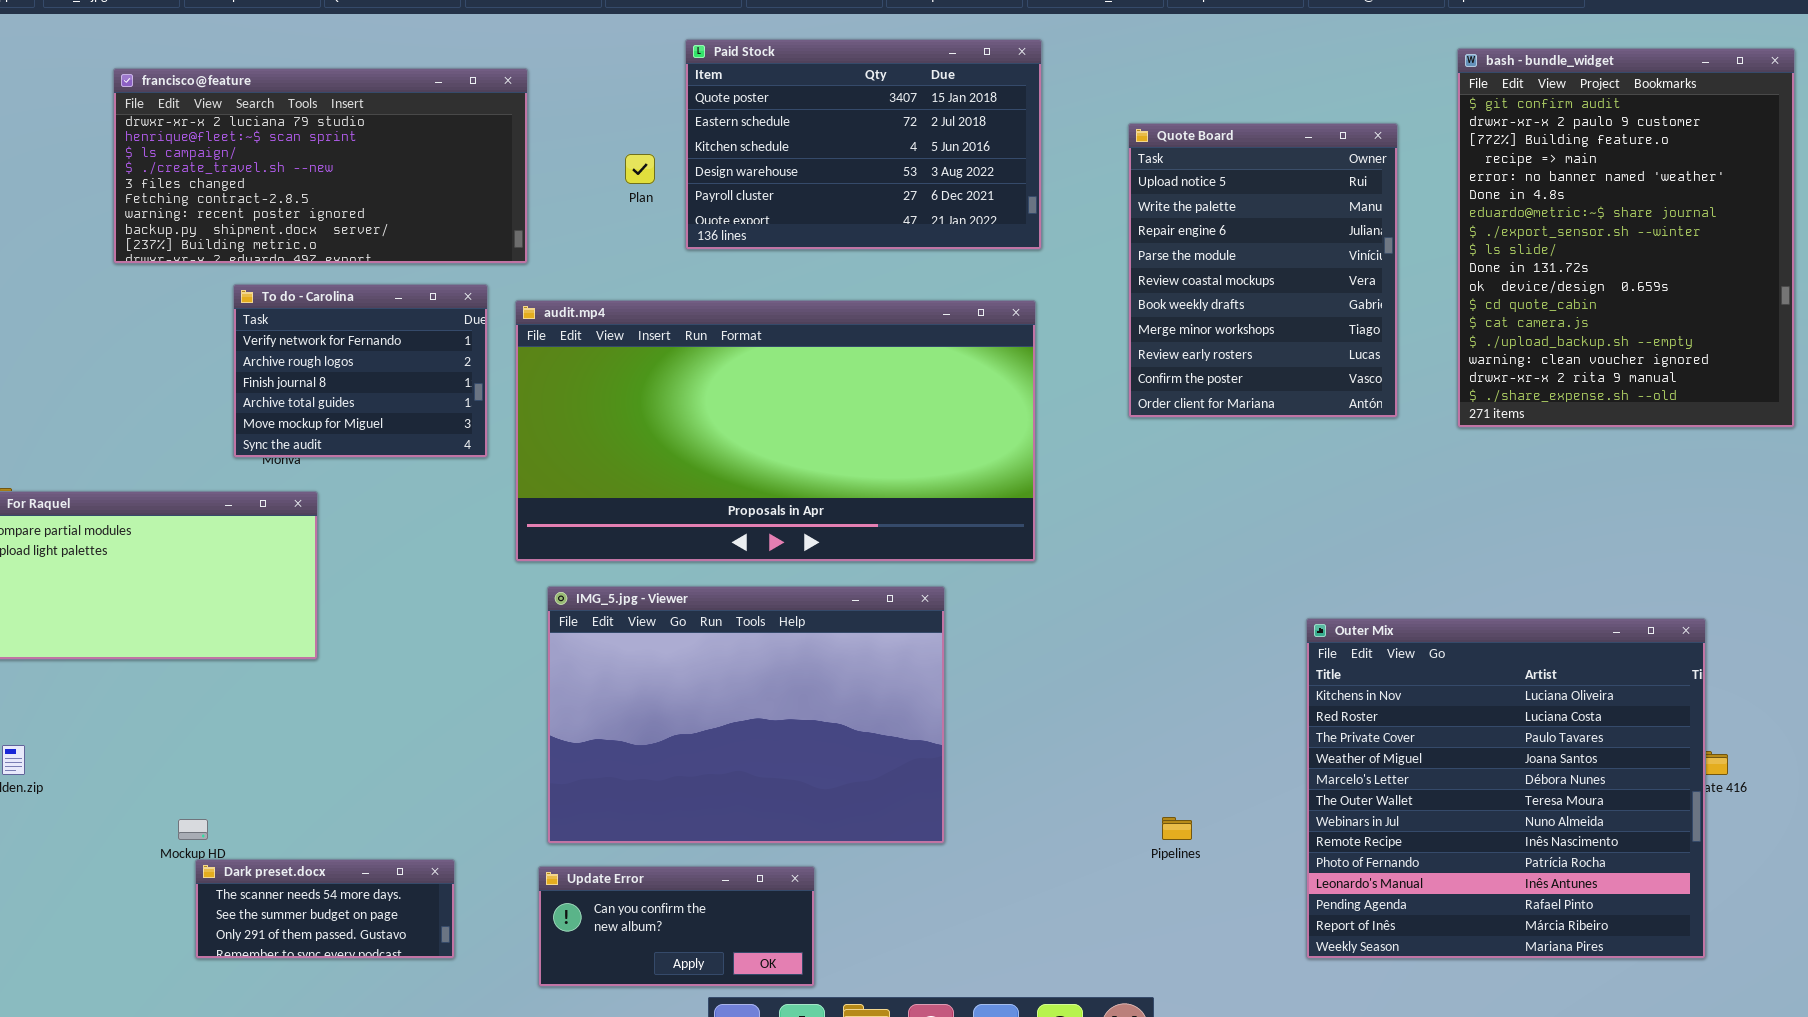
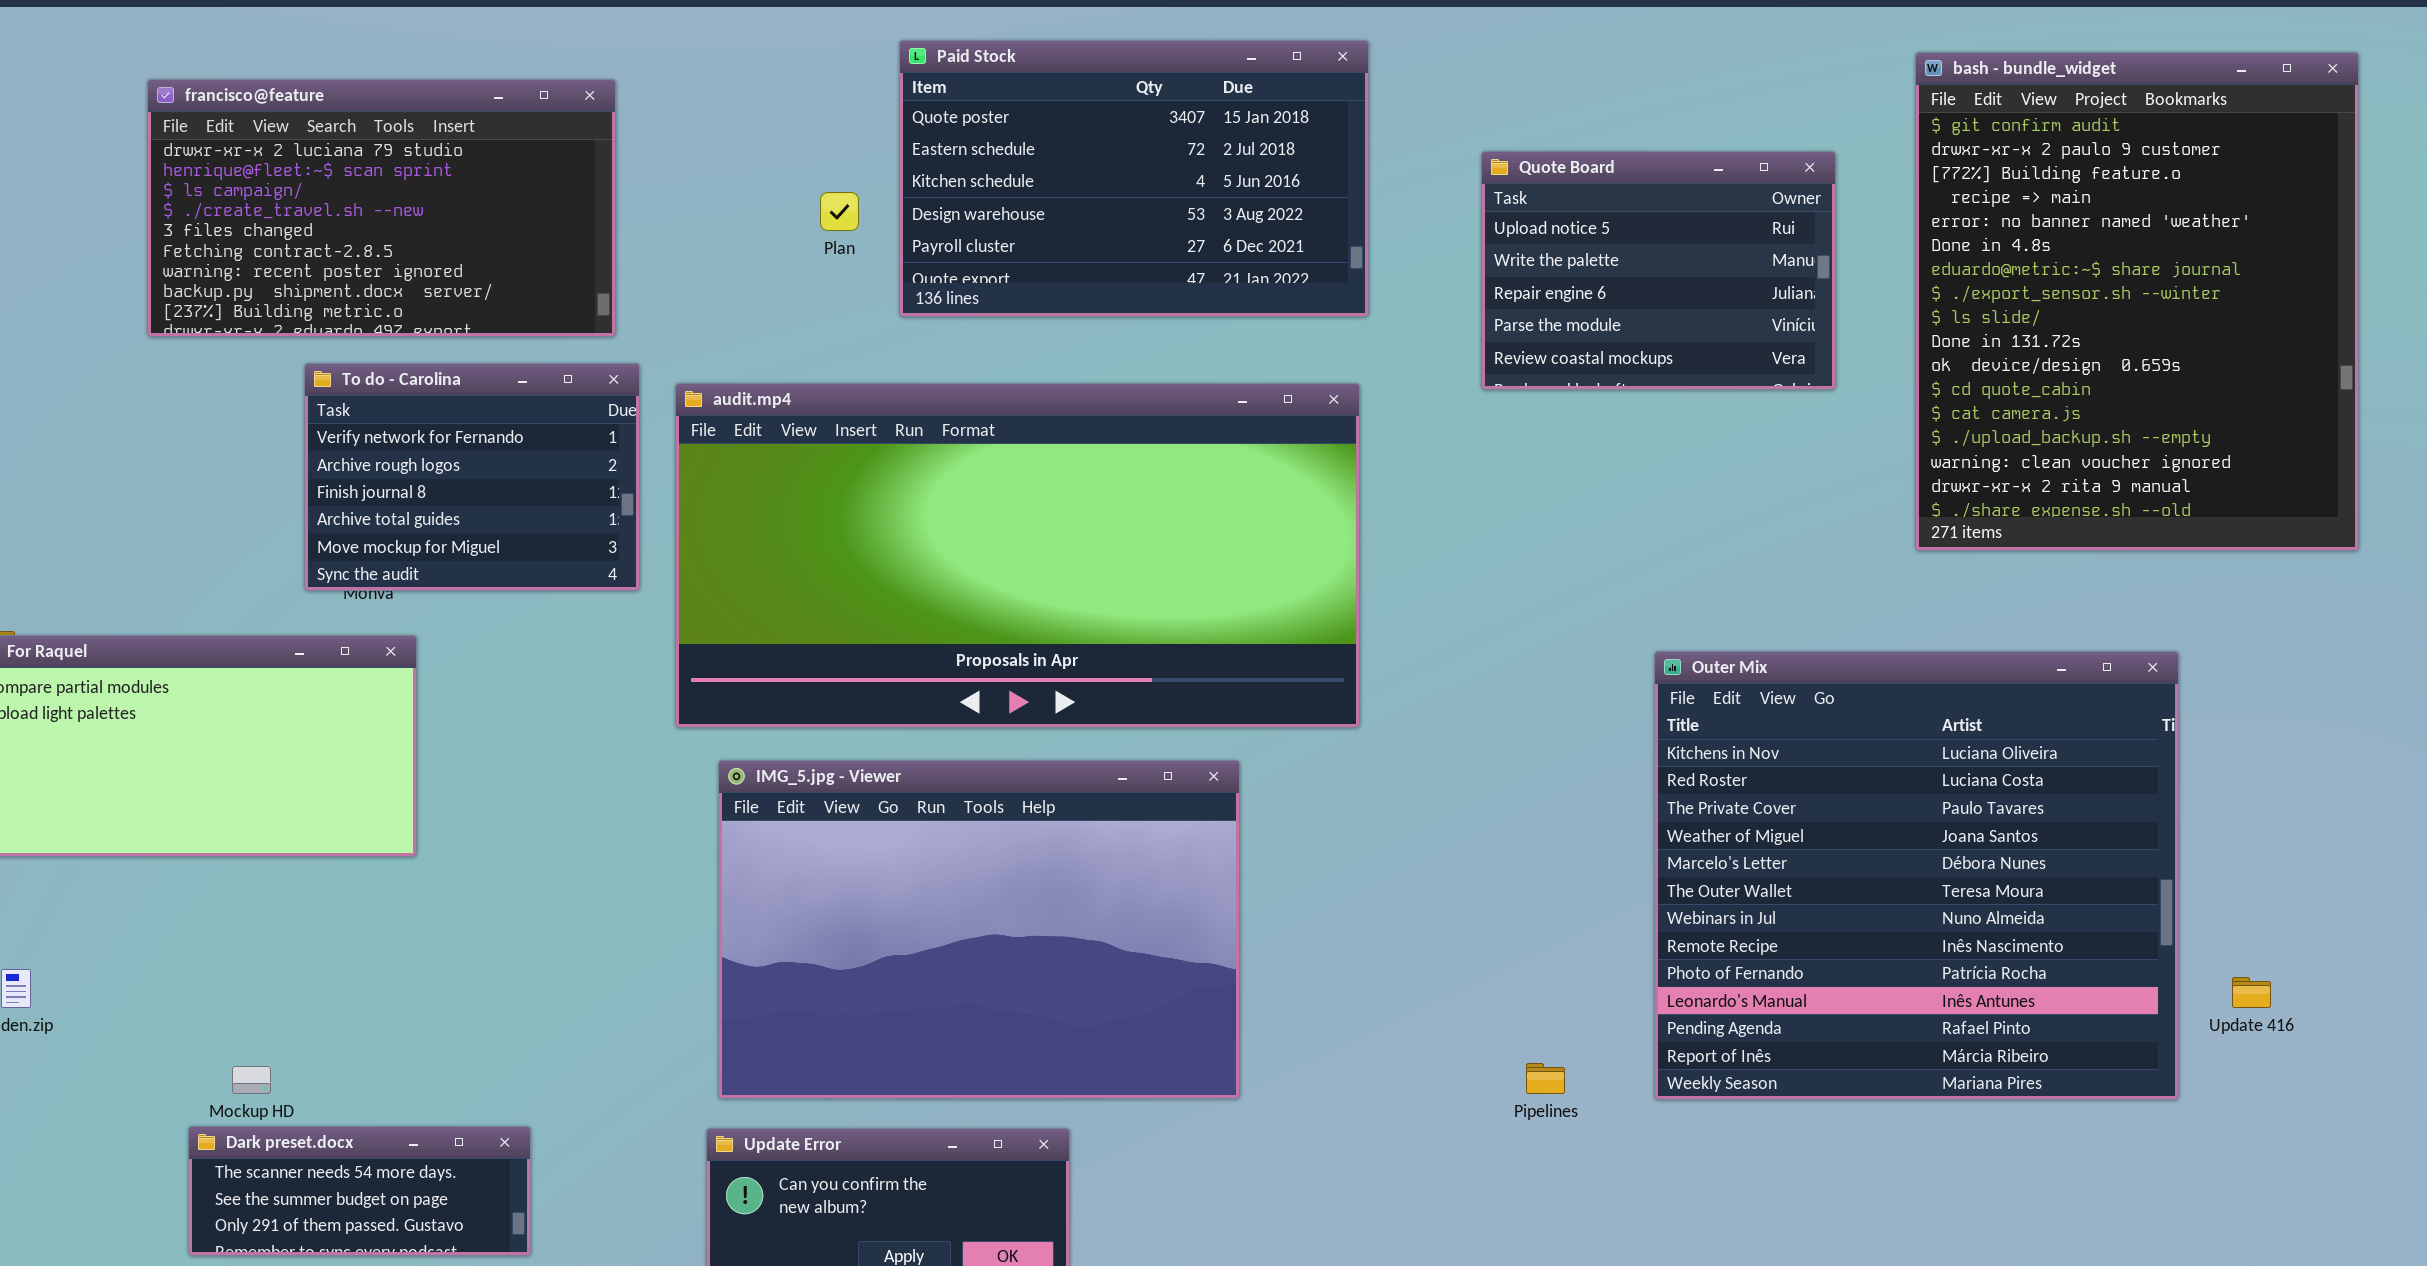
francisco@feature: [113,68,528,264] -> [147,79,616,337], resized
Quote Board: [1128,123,1398,418] -> [1481,151,1836,390], resized
Outer Mix: [1306,618,1706,959] -> [1654,651,2179,1100], moved
Dark preset.docx: [195,859,455,959] -> [188,1126,531,1256], moved

